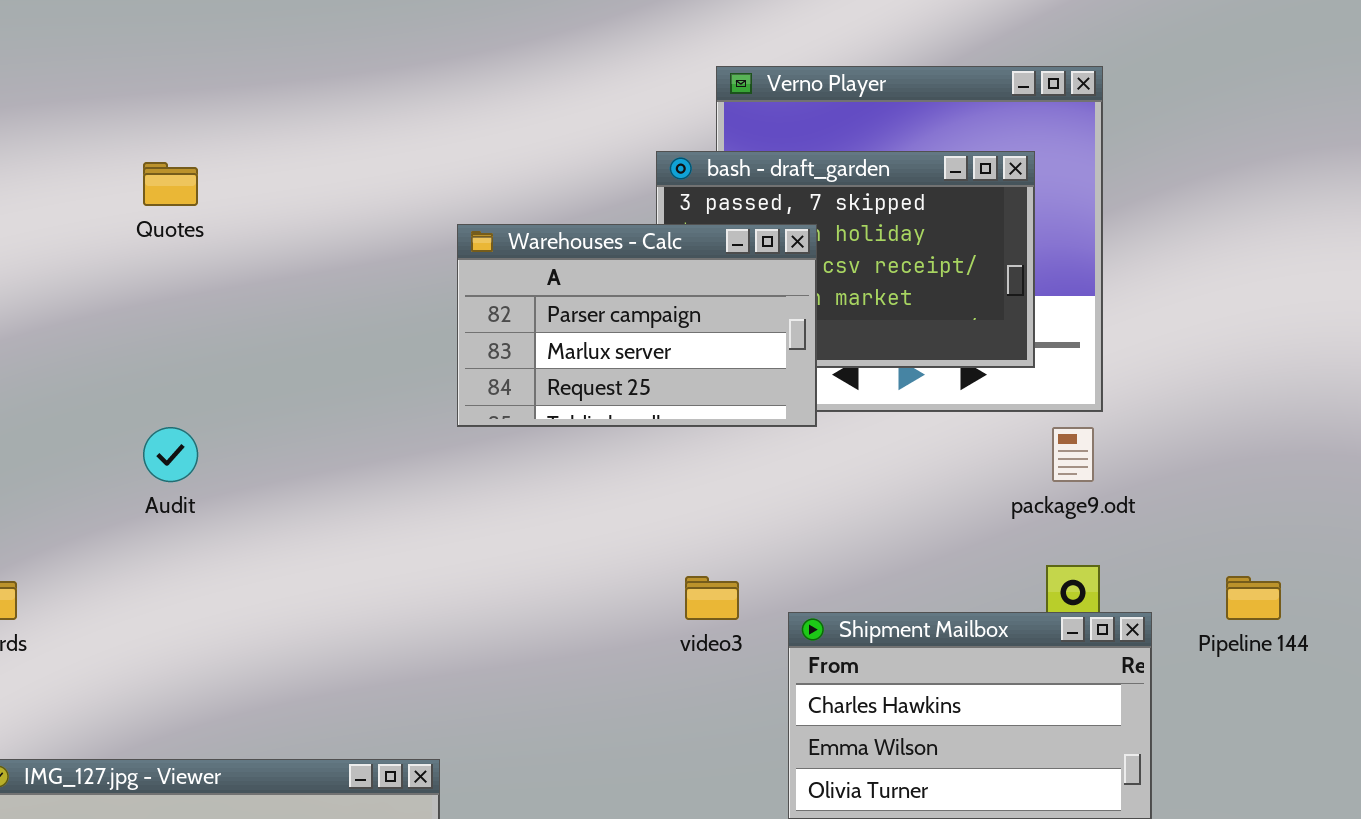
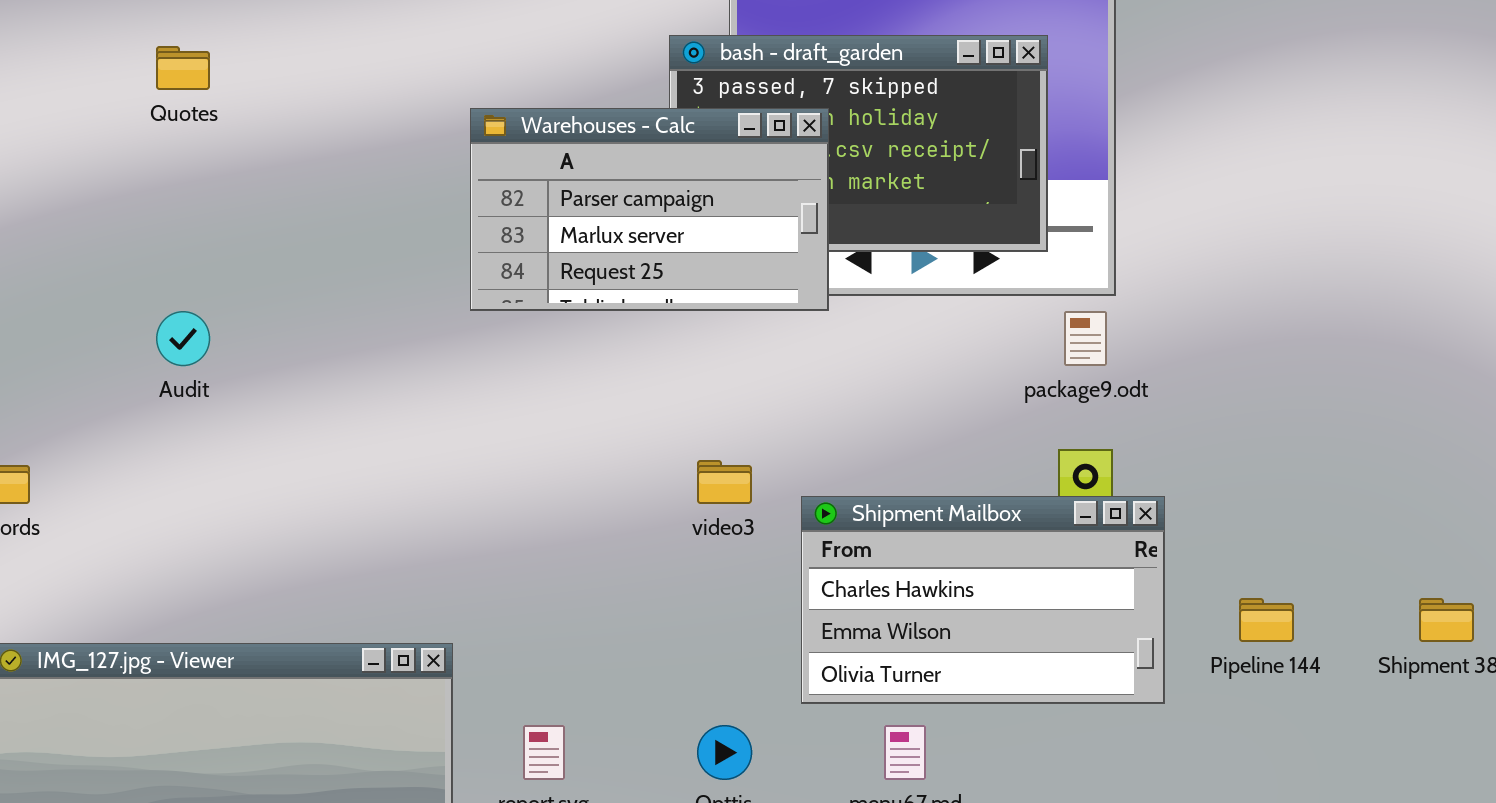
Pipeline 144: [1226,576,1281,620] -> [1239,598,1294,642], moved

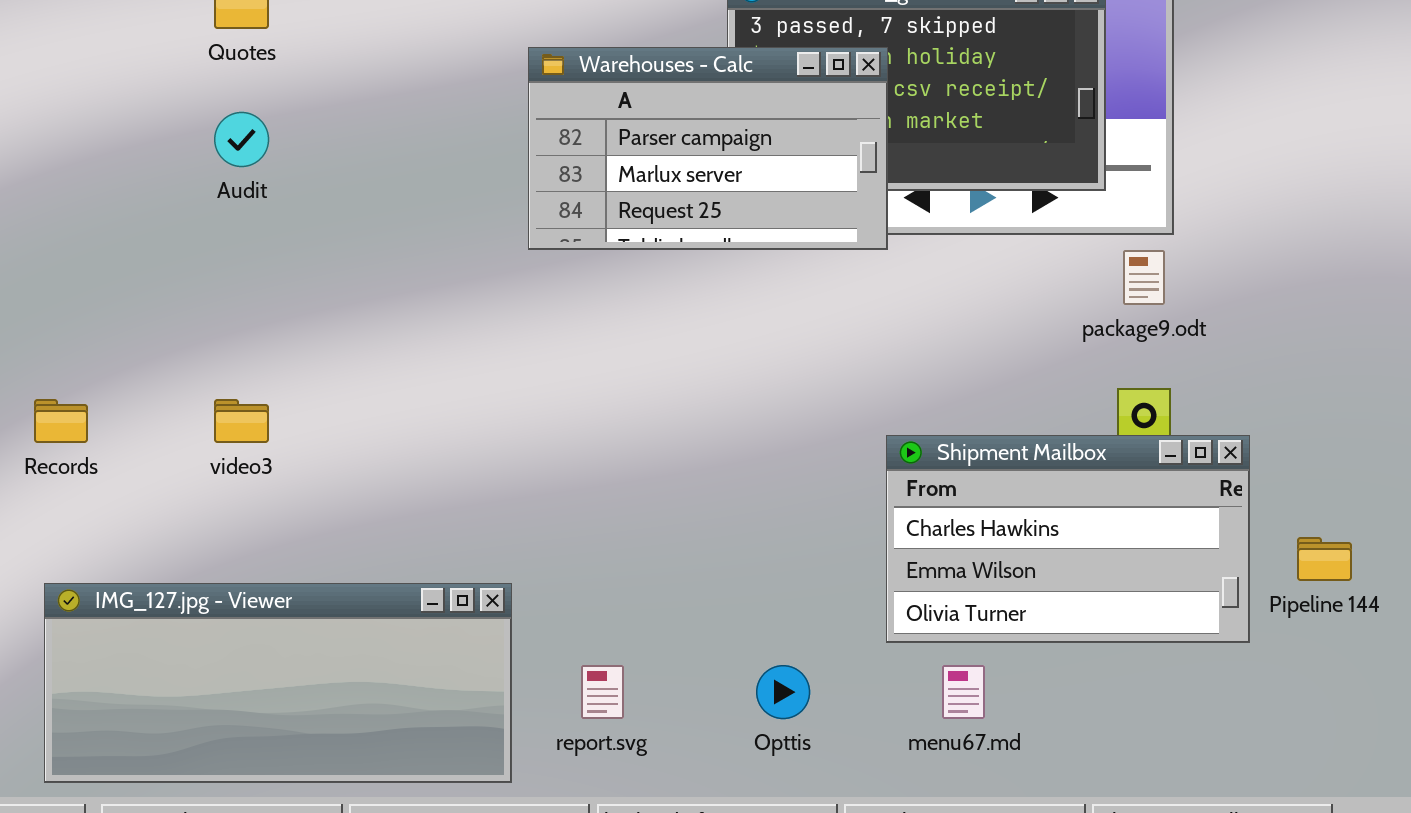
Audit: [156,311,210,366] -> [214,112,269,167], moved
video3: [697,460,752,504] -> [214,399,269,443], moved
Shipment Mailbox: [801,496,1165,704] -> [886,435,1250,643], moved

